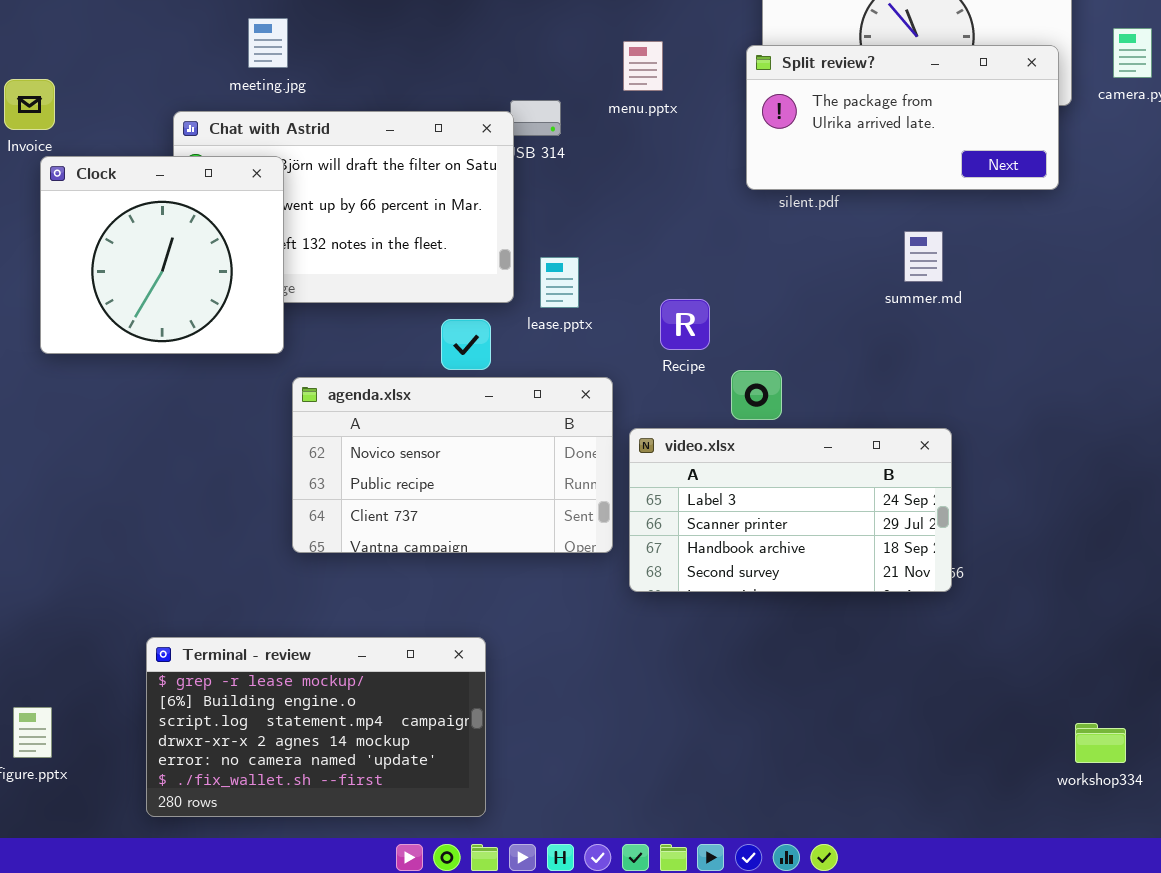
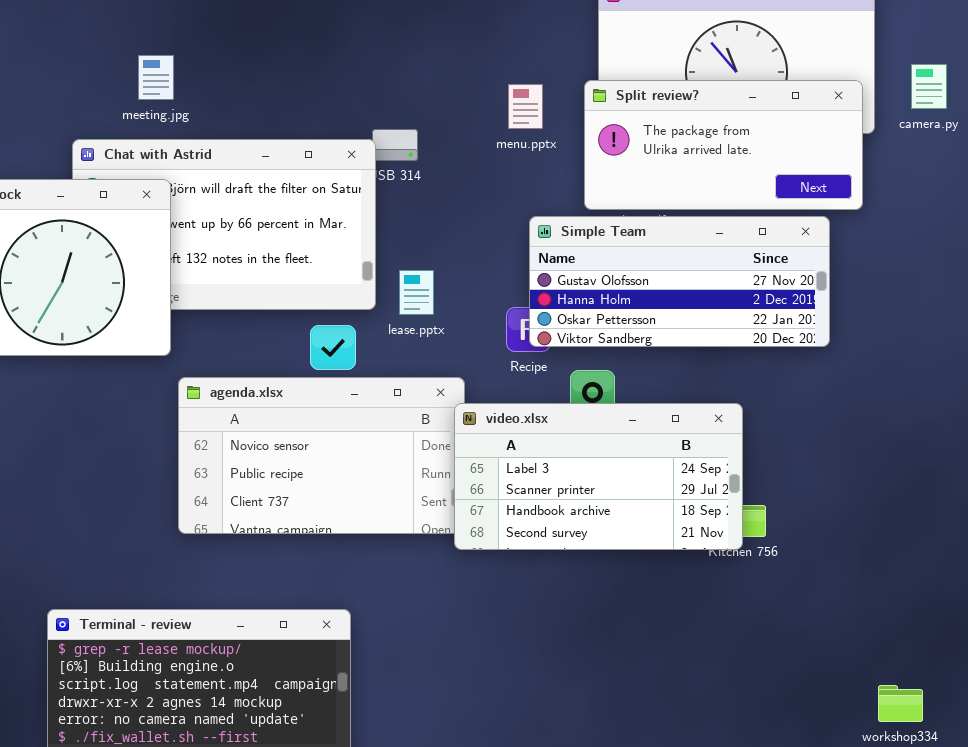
menu.pptx: [623,41,663,91] -> [508,84,543,129], moved
Simple Team: none -> [529,216,830,347], opened
video.xlsx: [629,428,952,592] -> [454,403,743,550], moved

